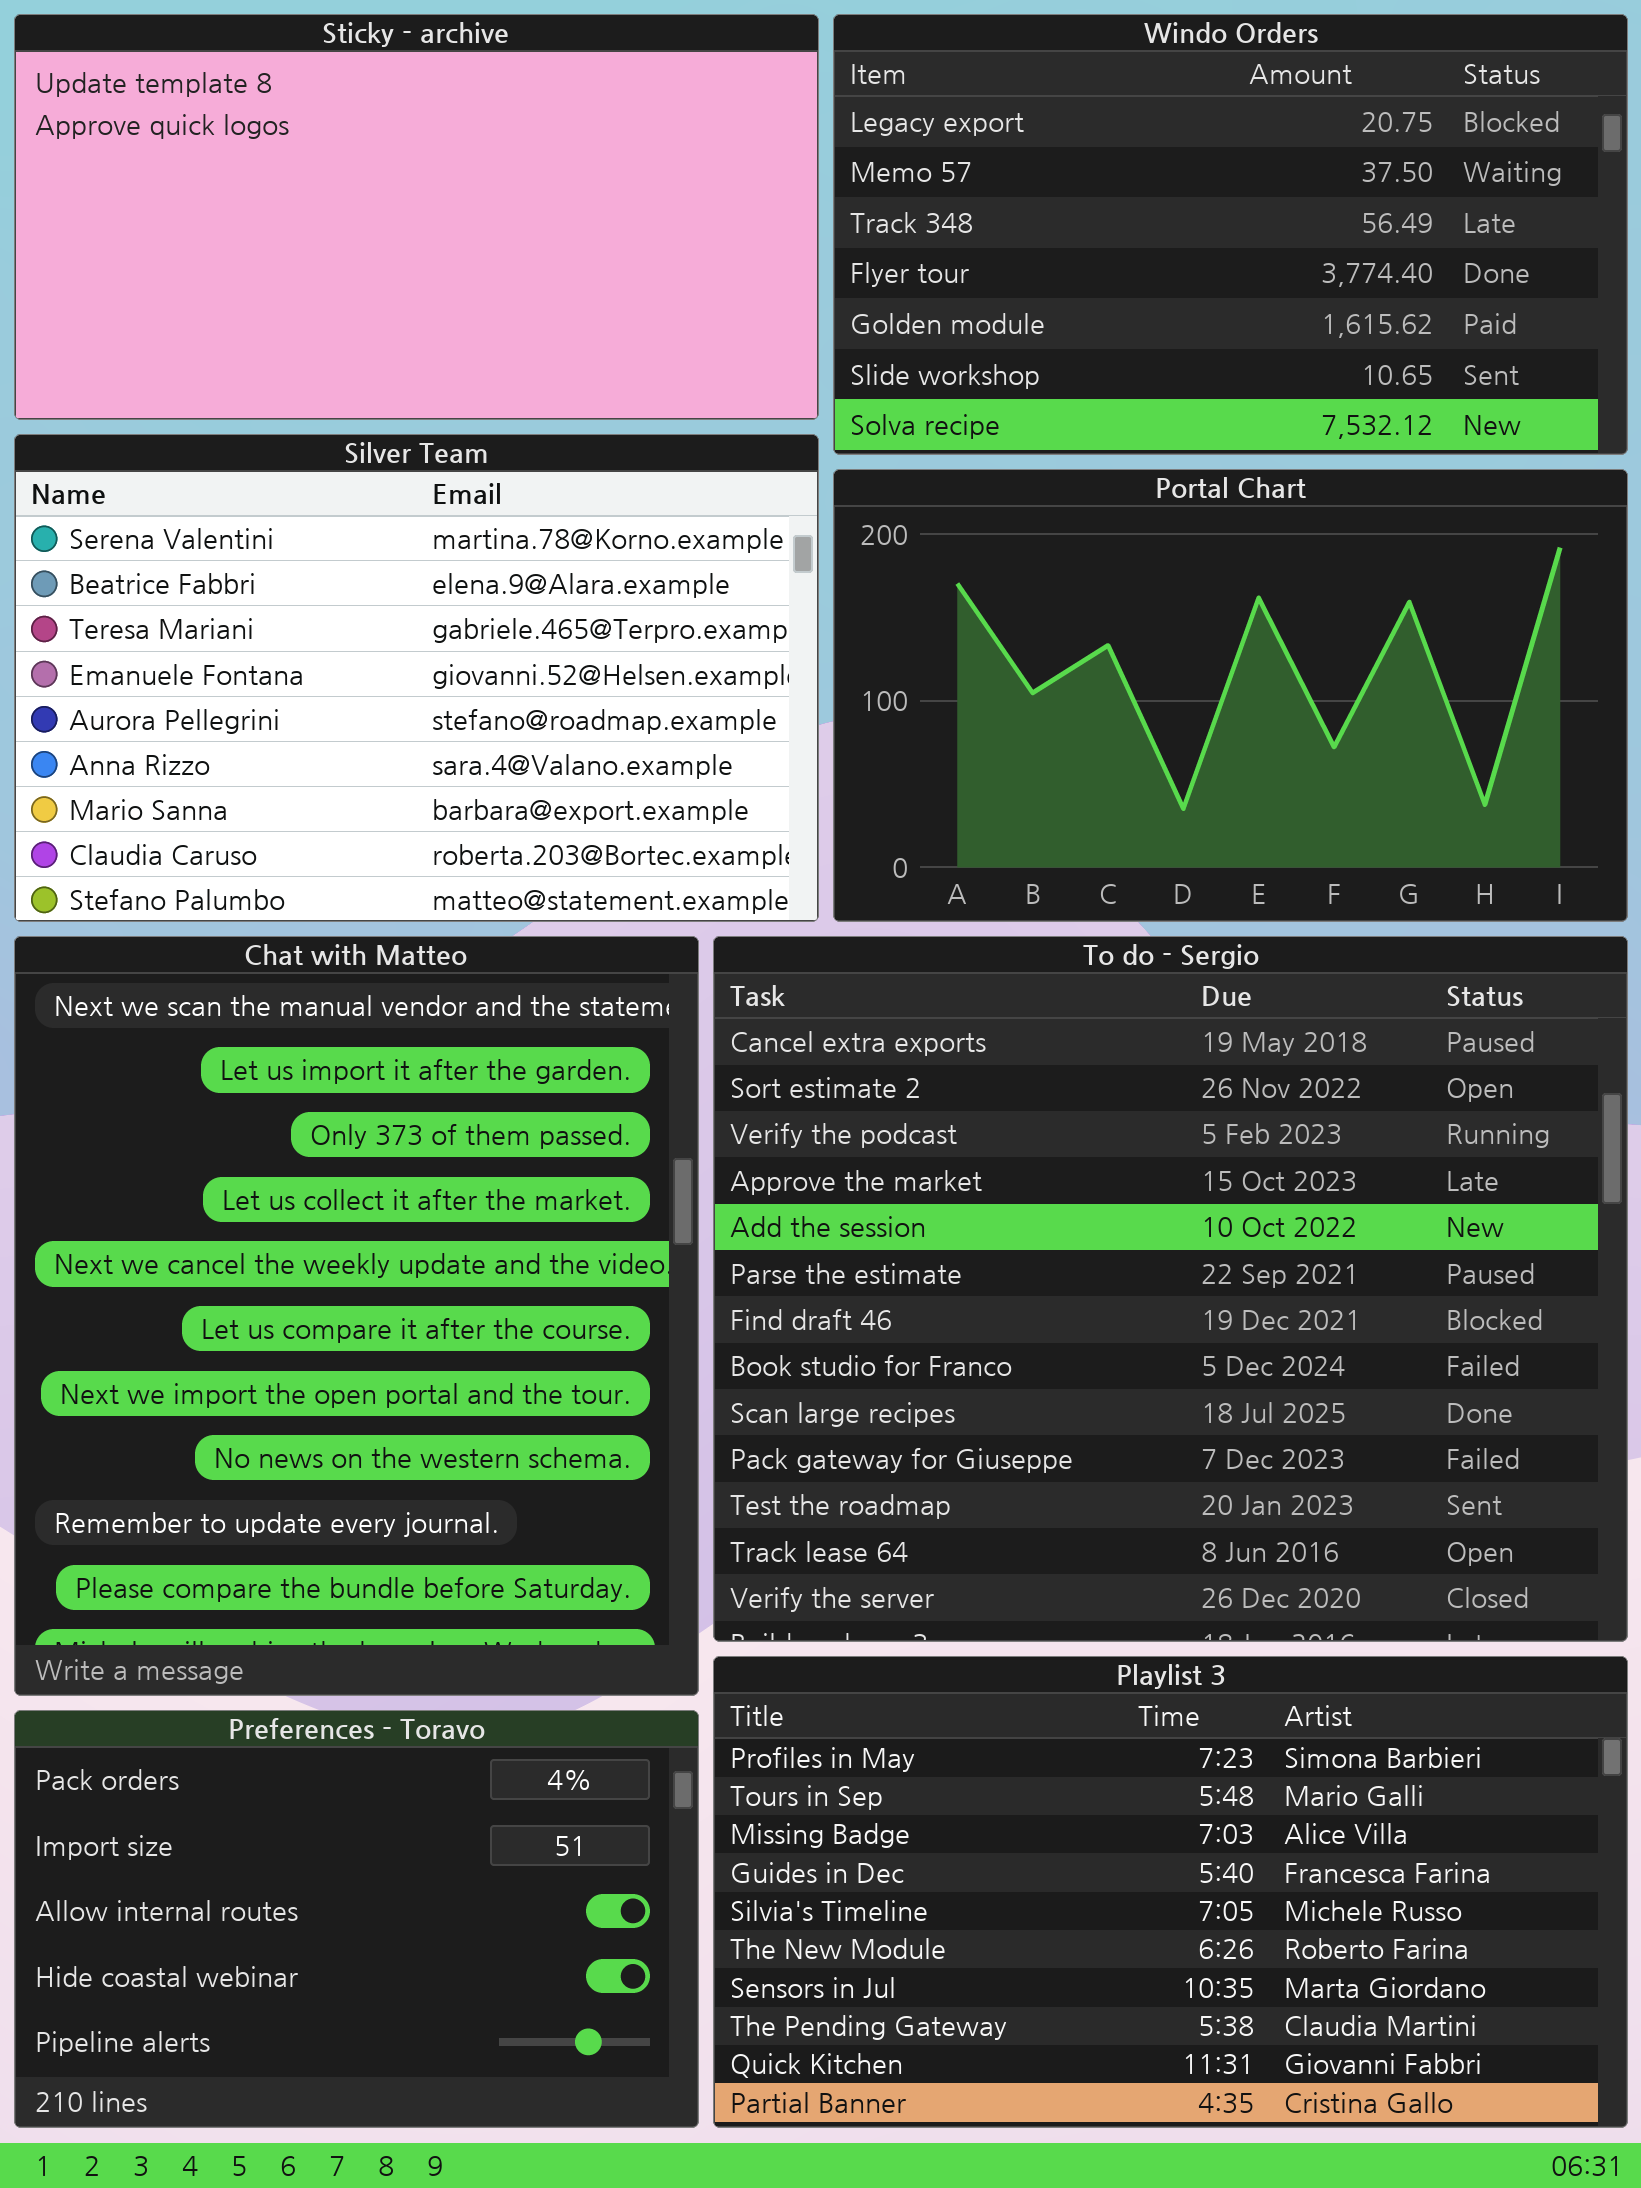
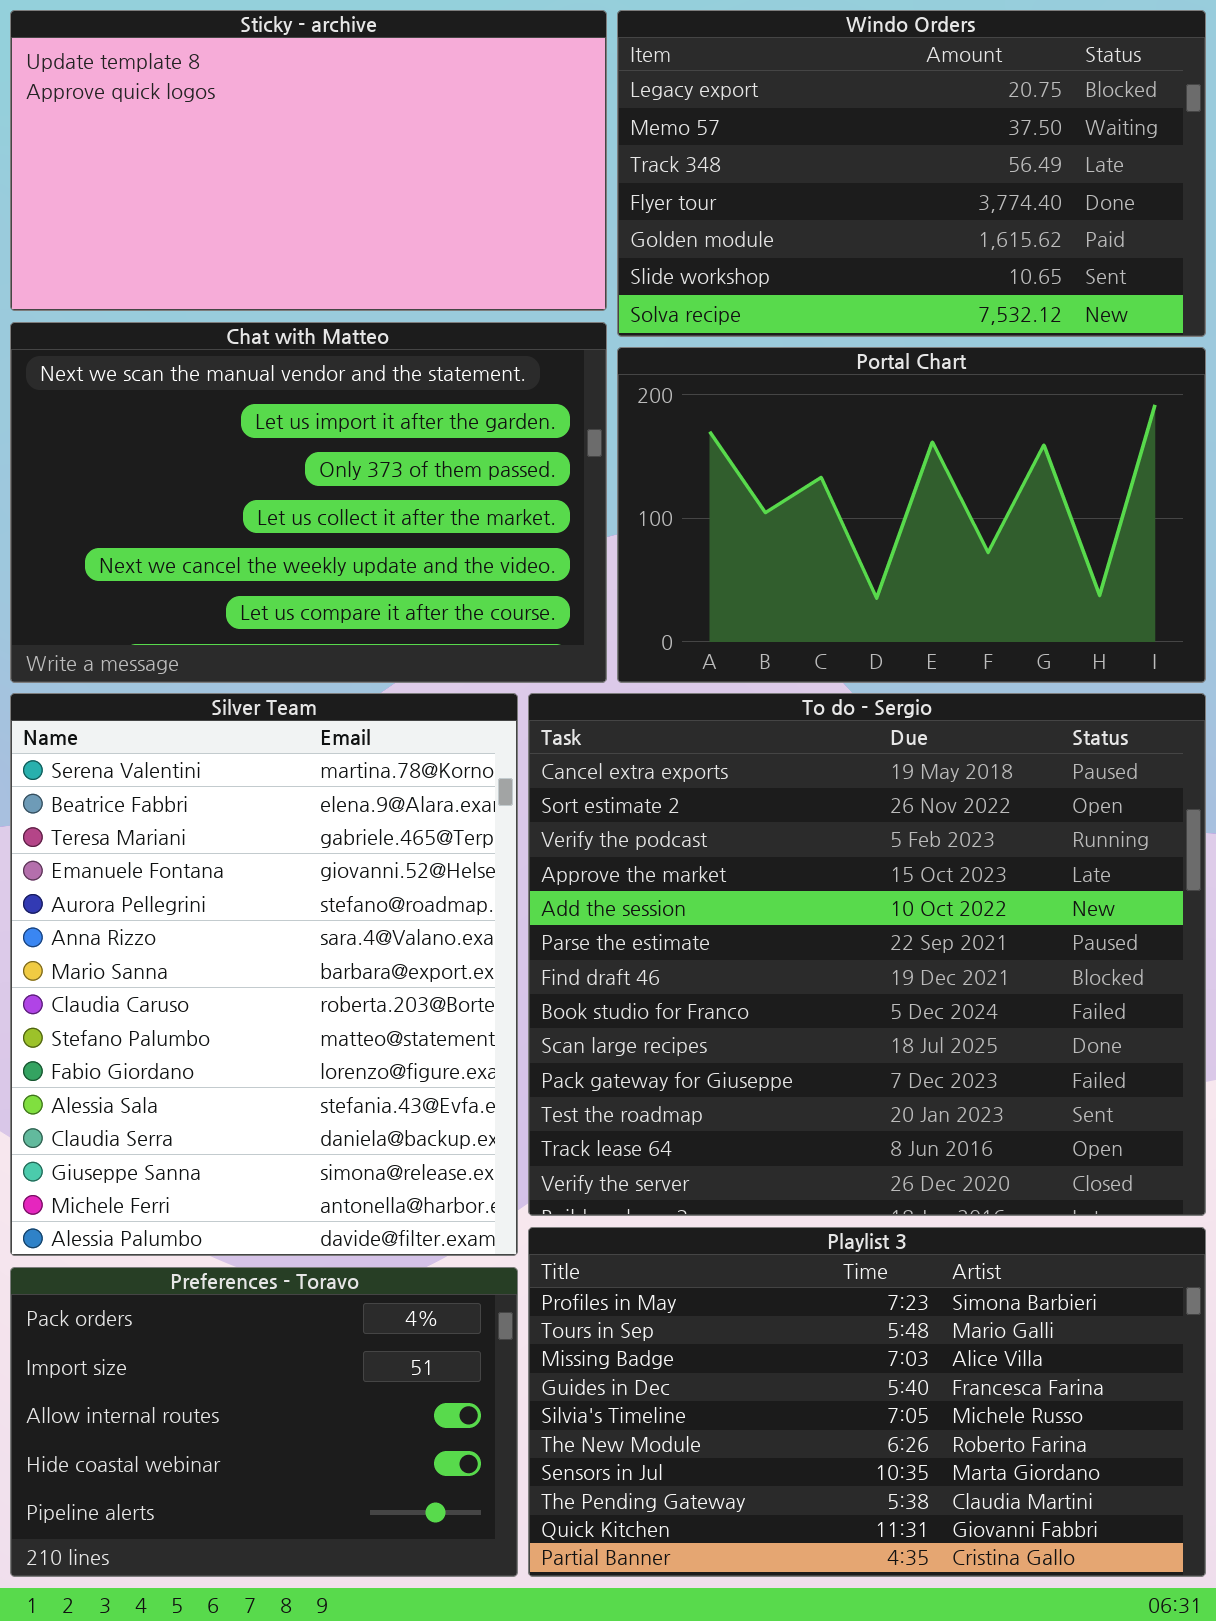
Silver Team: [14,434,819,922] -> [10,693,518,1256], moved, resized
Chat with Matteo: [14,936,699,1696] -> [10,322,607,683], moved, resized

